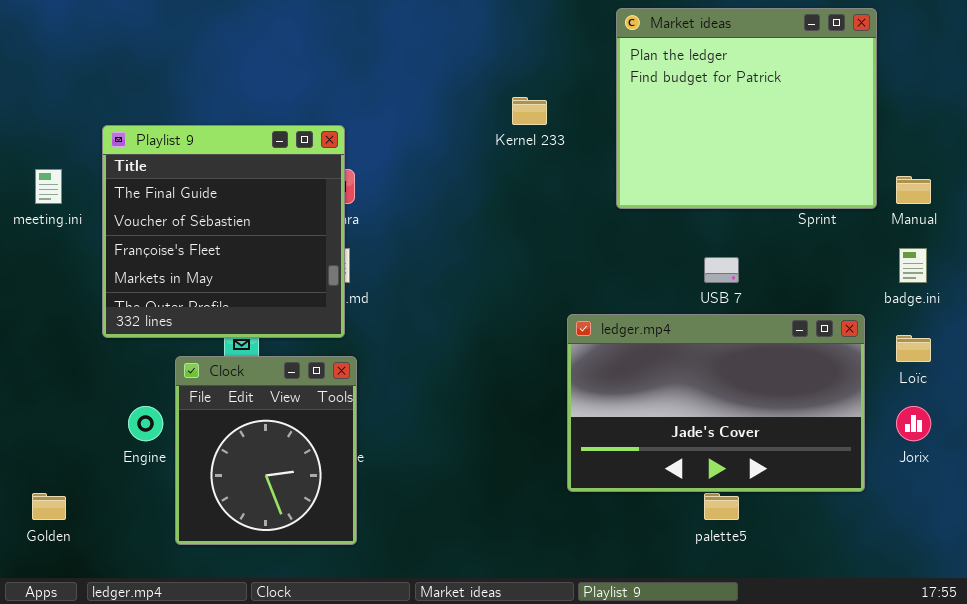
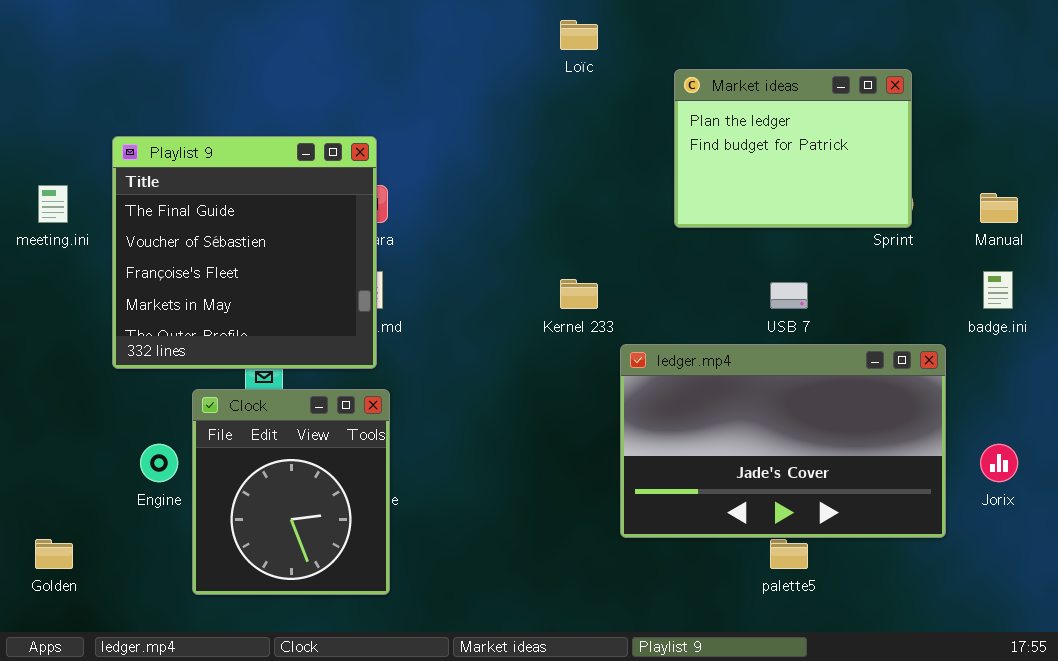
Market ideas: [616,8,877,209] -> [674,69,912,228], resized
Kernel 233: [512,97,547,125] -> [560,279,598,309], moved
Loïc: [896,335,931,362] -> [560,20,598,50], moved

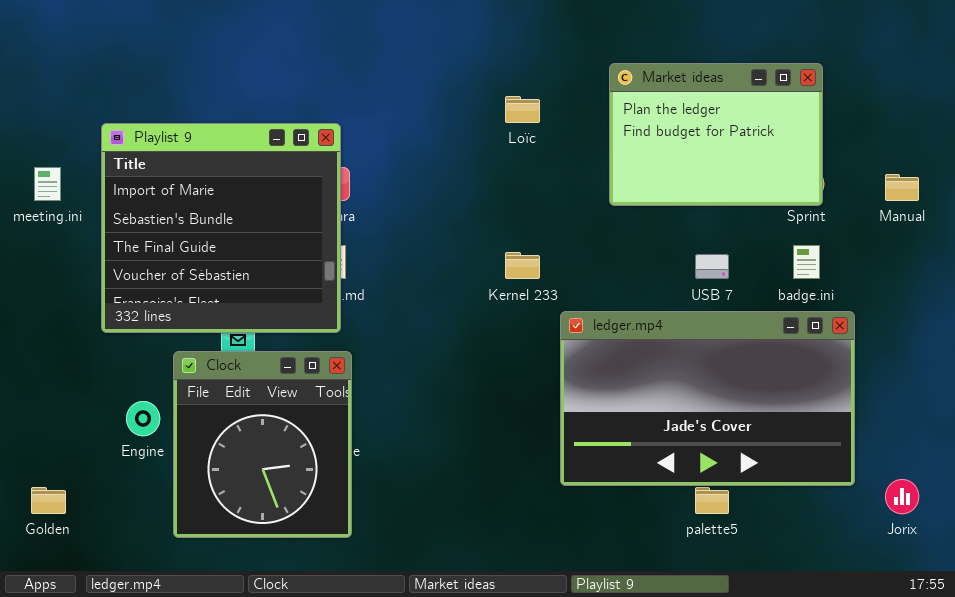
Loïc: [560,20,598,50] -> [505,96,540,123], moved
Playlist 9: [112,136,377,369] -> [101,123,341,333], scrolled up 2 rows
badge.ini: [983,271,1013,309] -> [793,245,820,279], moved
Jorix: [980,444,1018,482] -> [885,479,919,514], moved

